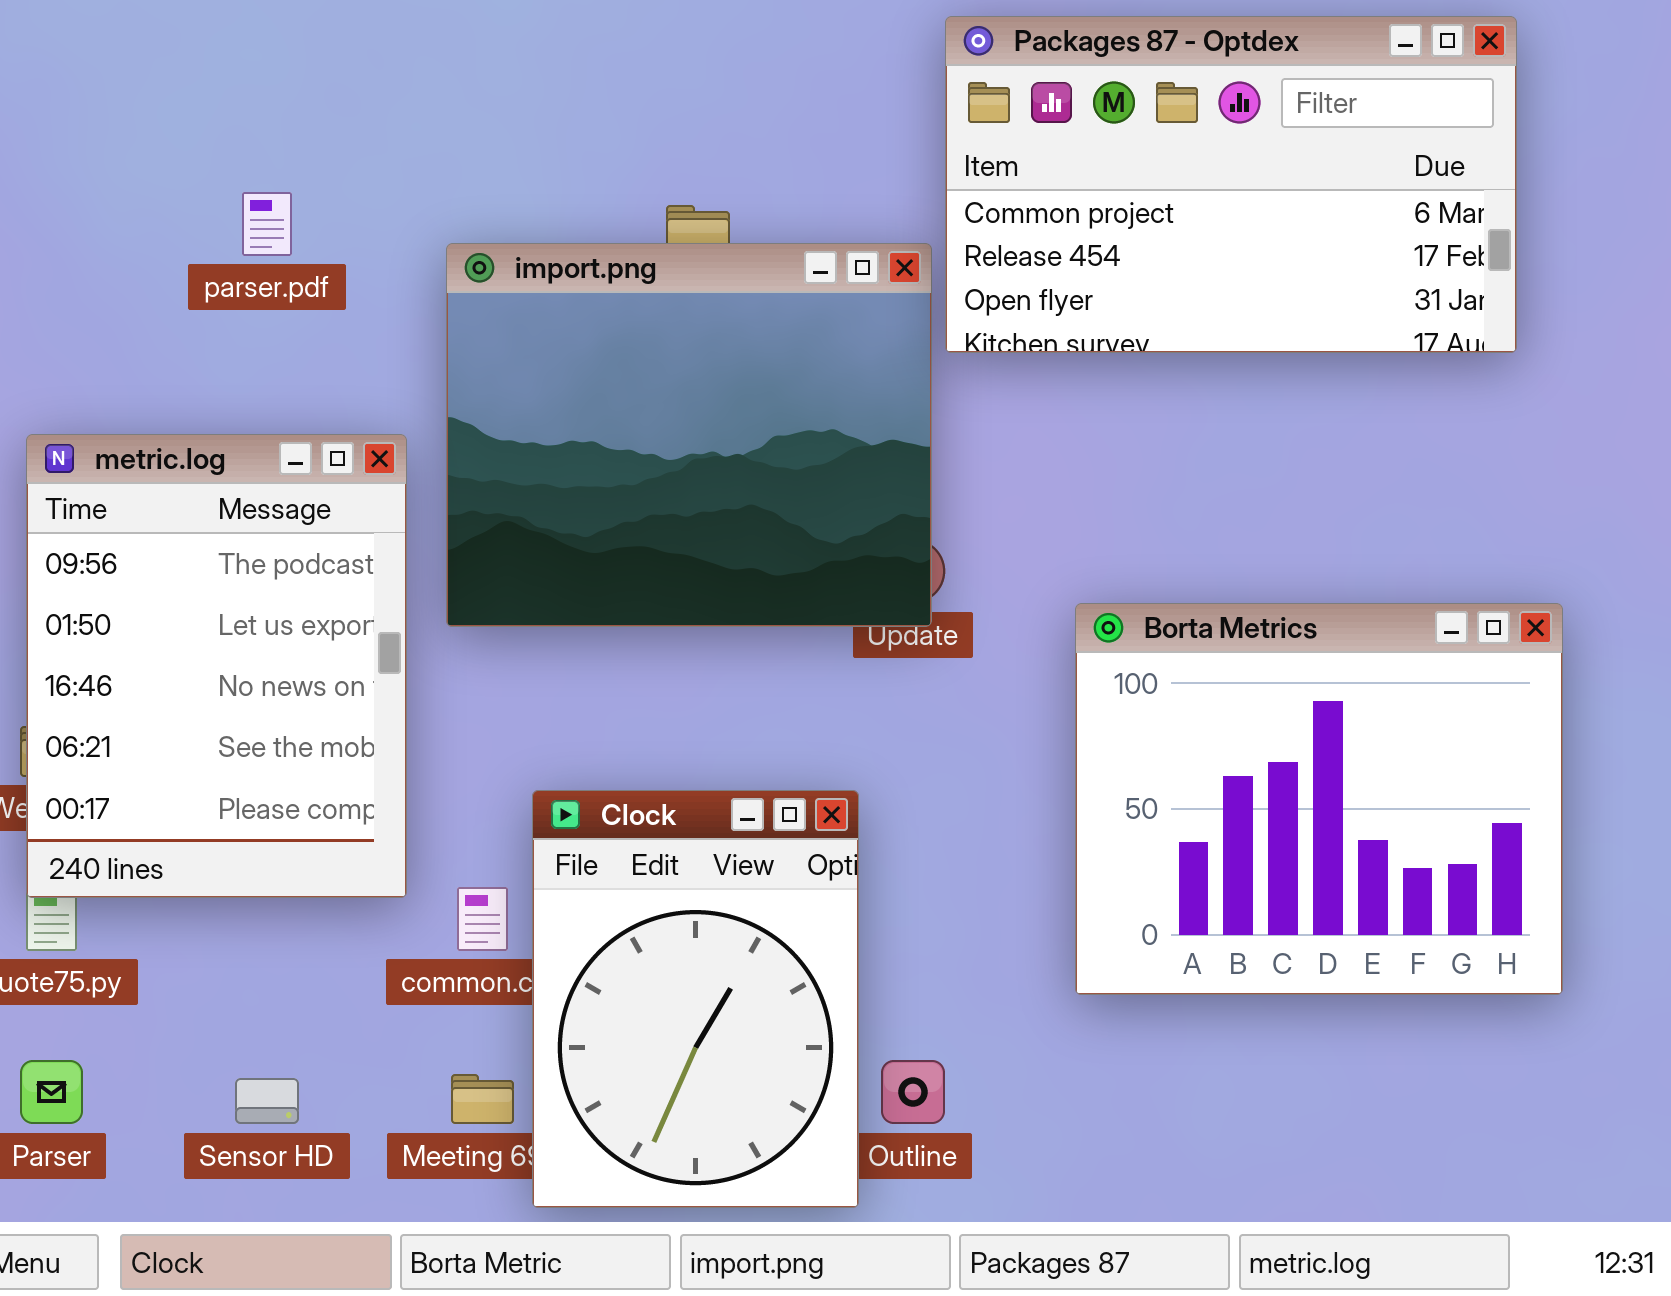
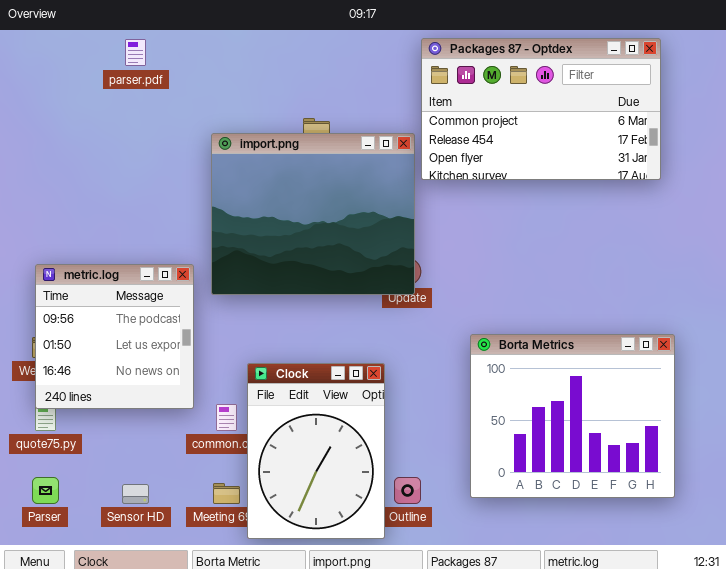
parser.pdf: [242,192,292,256] -> [125,39,146,66], moved
metric.log: [26,434,407,898] -> [35,264,194,409], resized
Borta Metrics: [1075,603,1563,995] -> [470,334,675,498], moved

